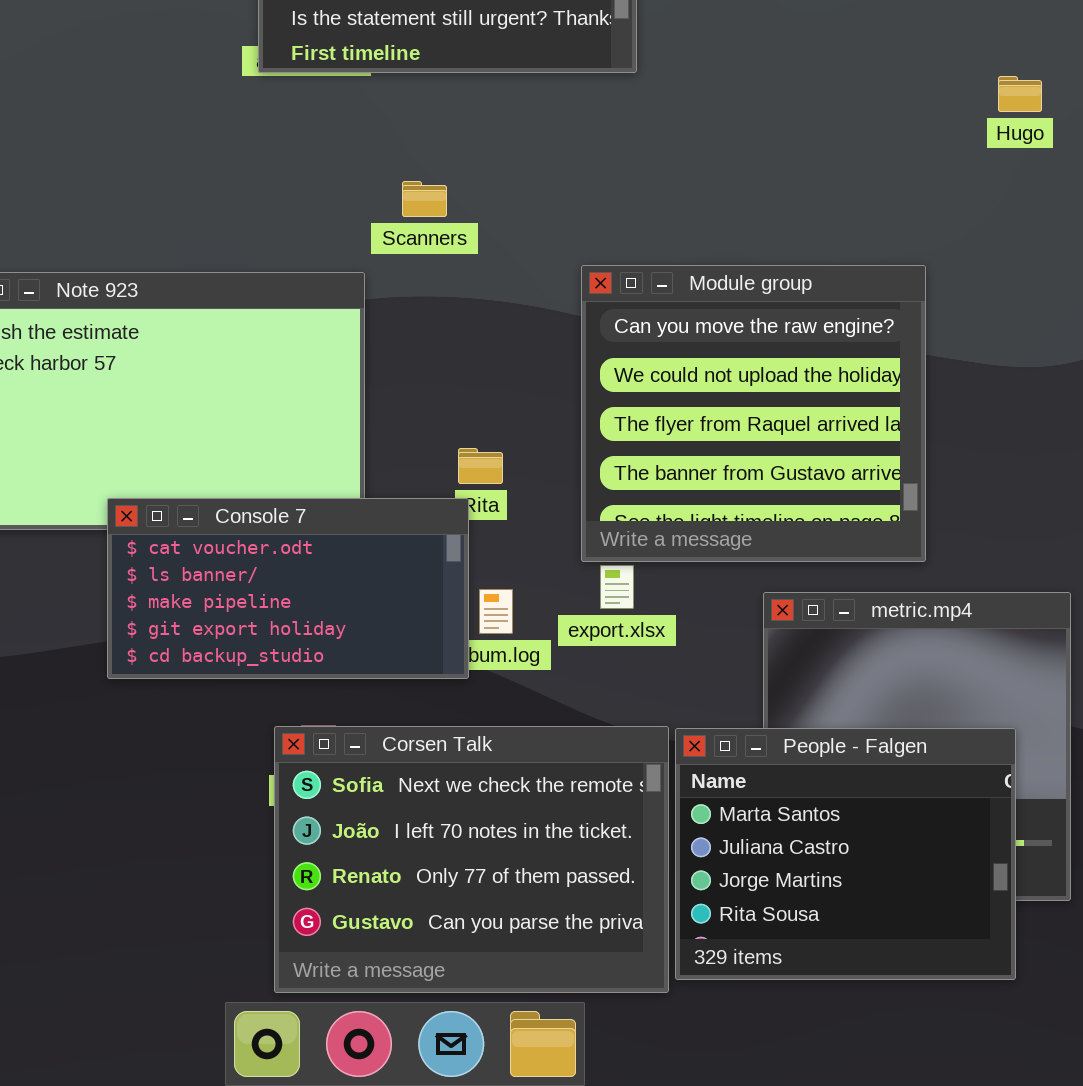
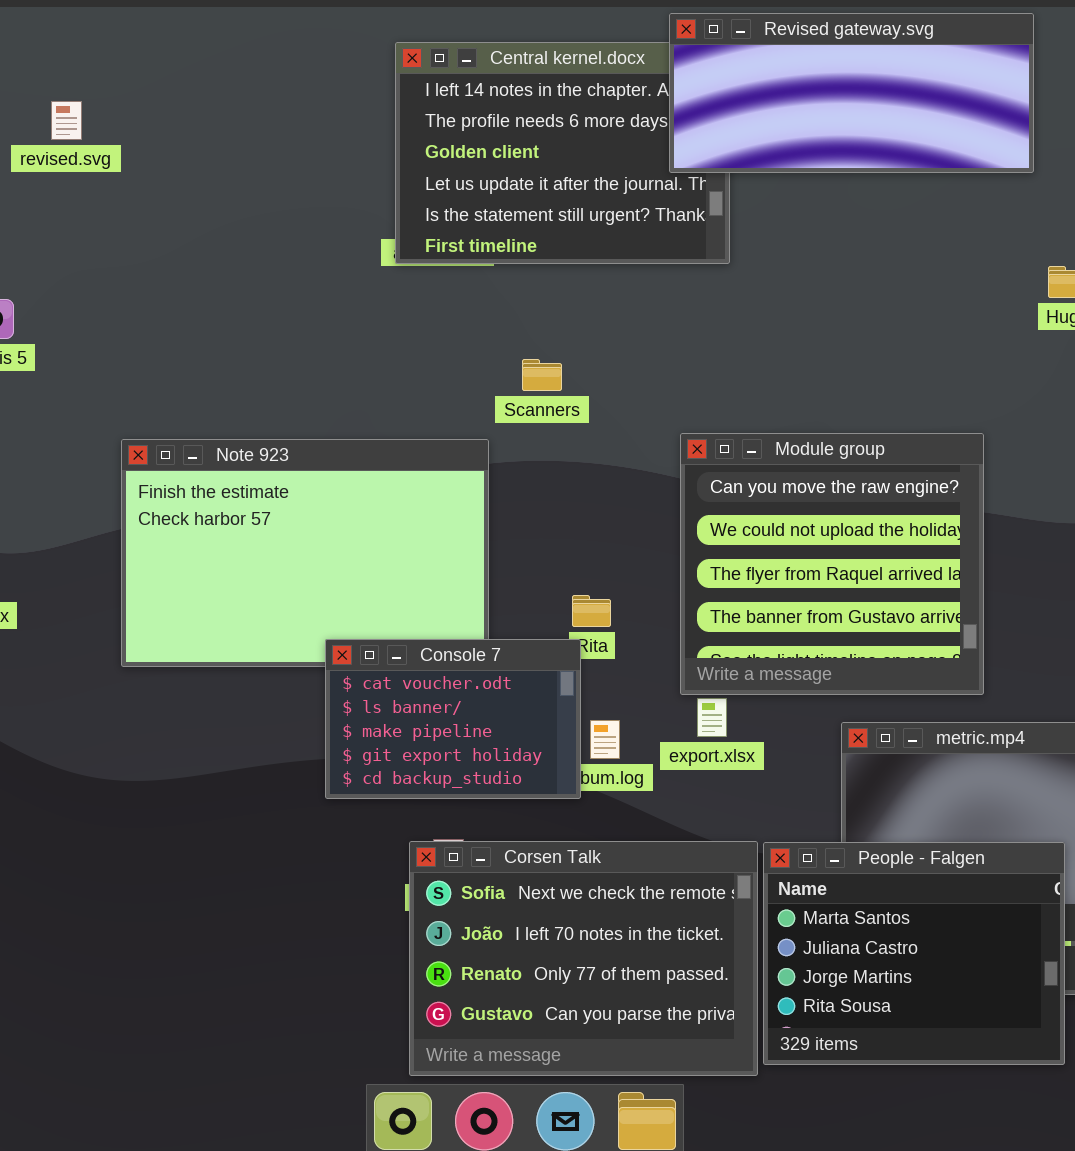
Console 7: [107,498,469,679] -> [325,639,581,799], resized

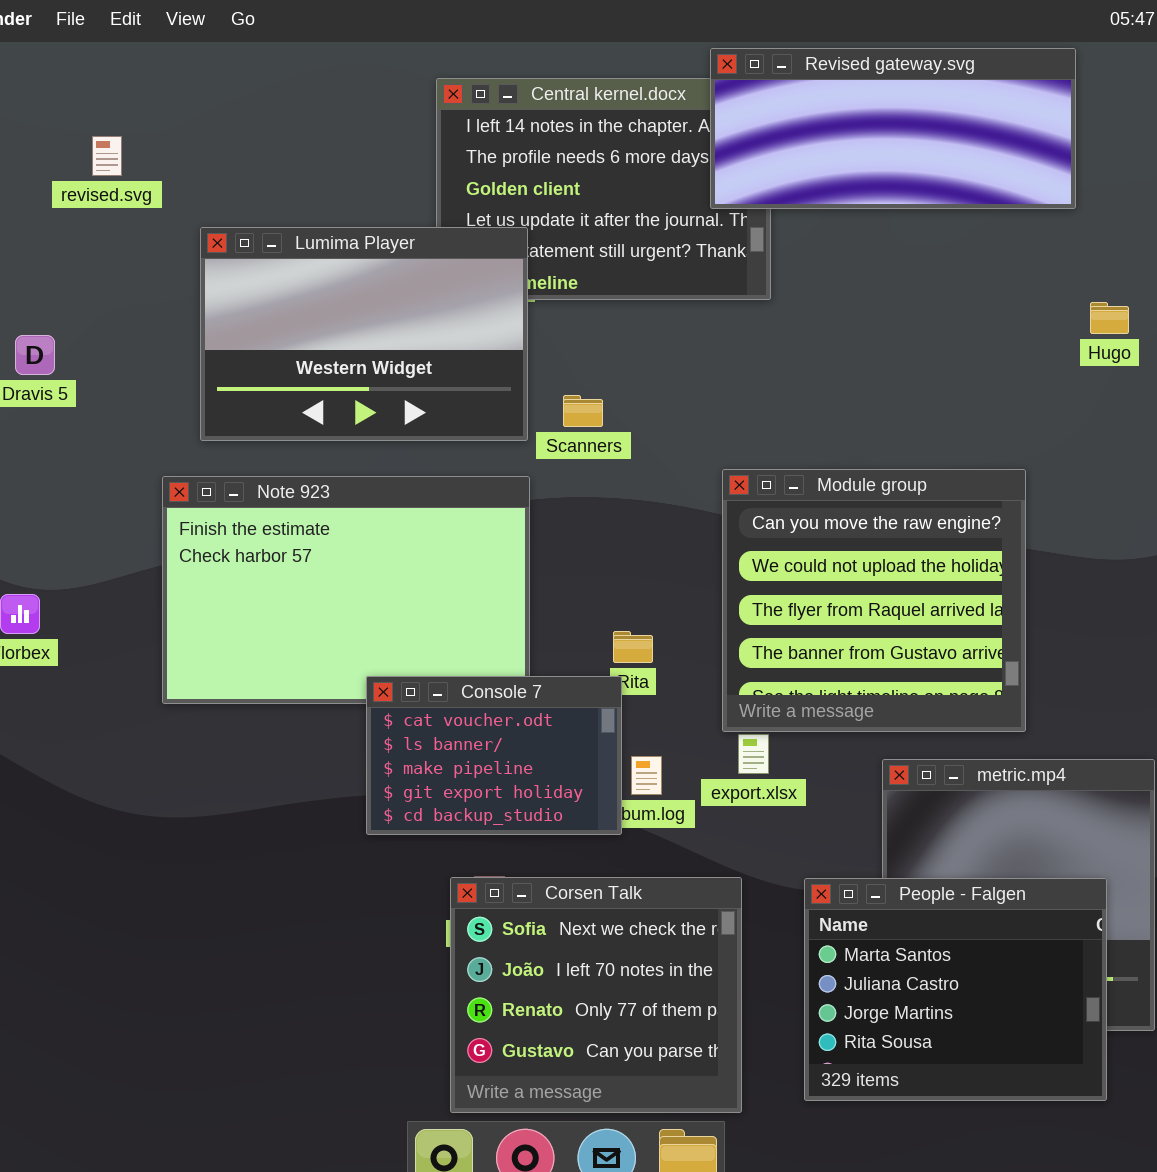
Lumima Player: none -> [200,227,528,441], opened
Corsen Talk: [409,841,758,1076] -> [450,877,742,1113], resized

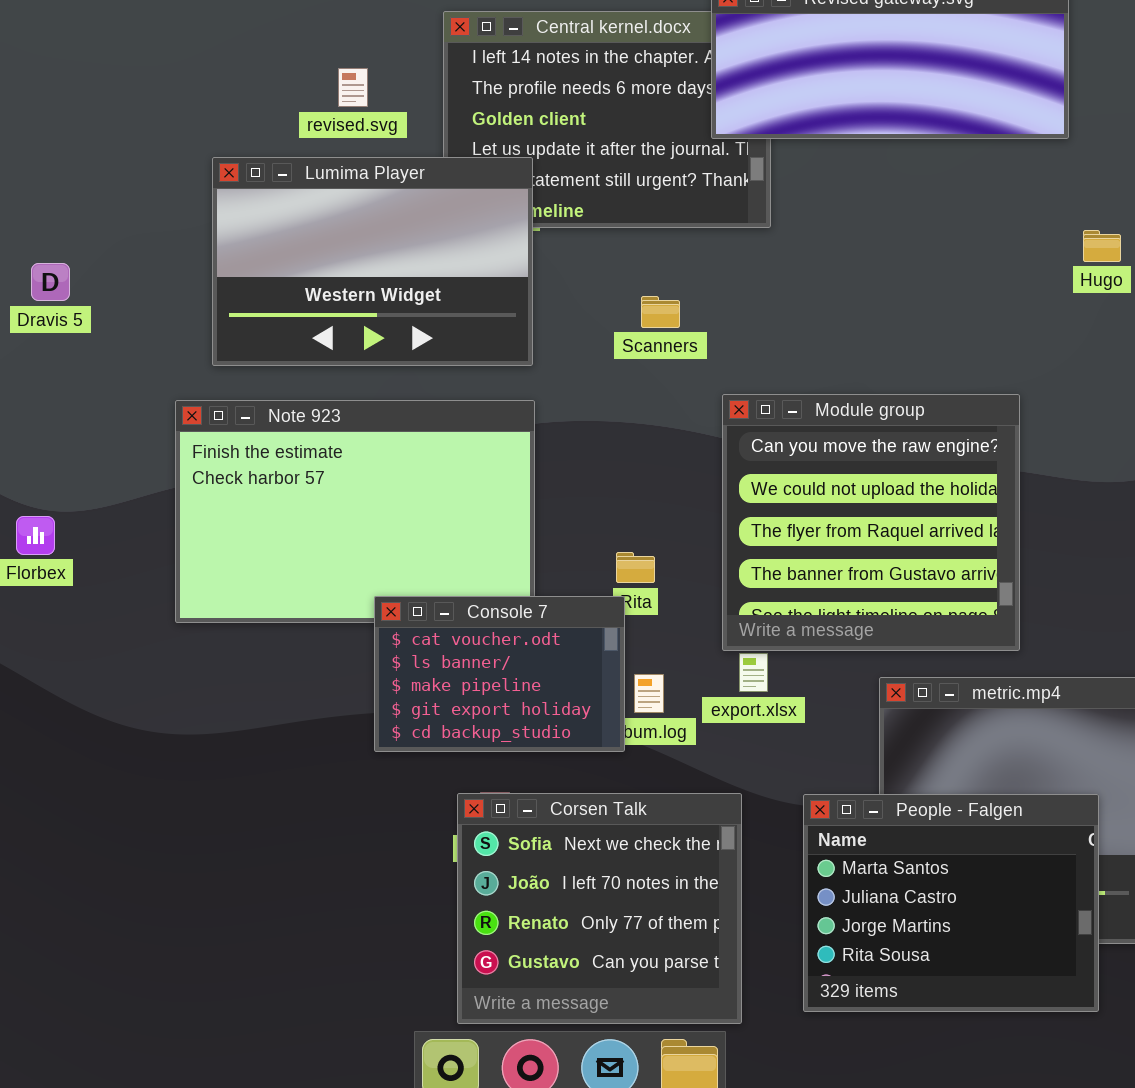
revised.svg: [92,136,122,176] -> [338,68,368,107], moved
Scanners: [563,395,603,427] -> [641,296,680,328], moved

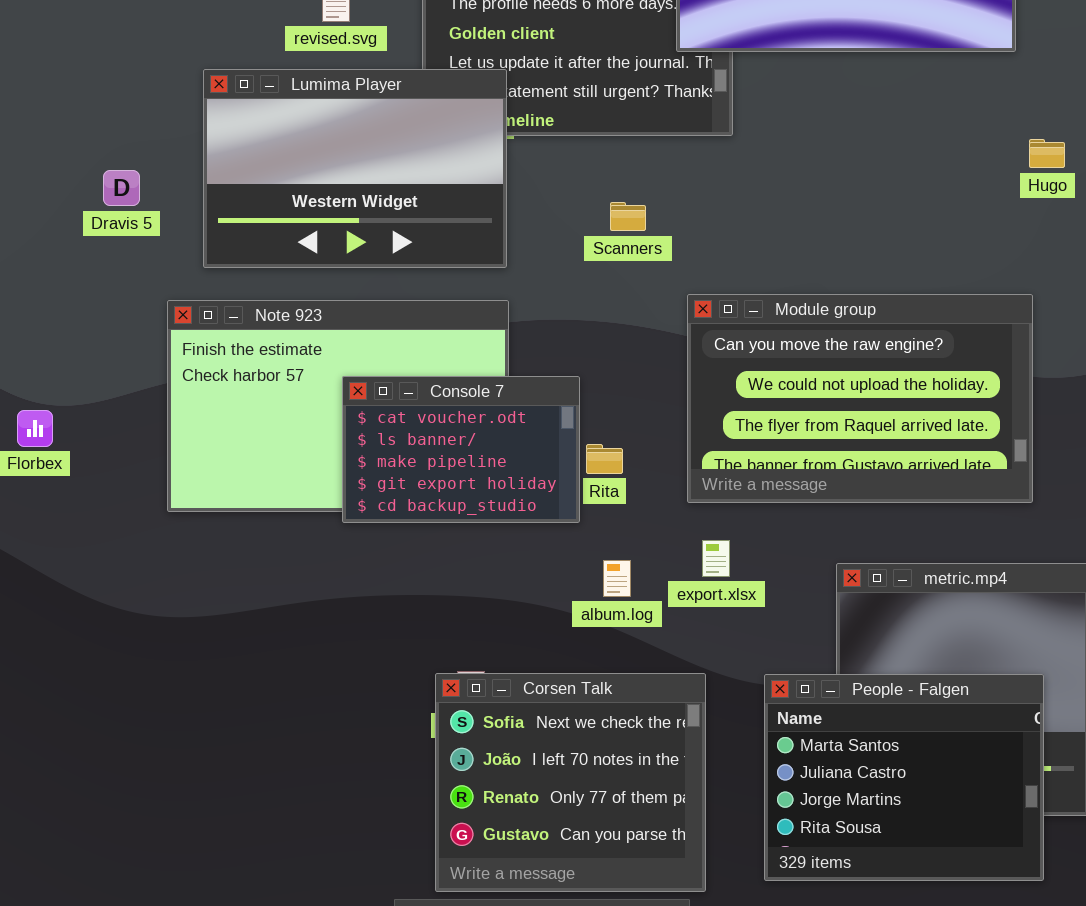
Dravis 5: [31,263,70,301] -> [103,170,140,206], moved
Module group: [722,394,1020,651] -> [687,294,1033,503], resized
Console 7: [374,596,625,752] -> [342,376,580,523], moved

